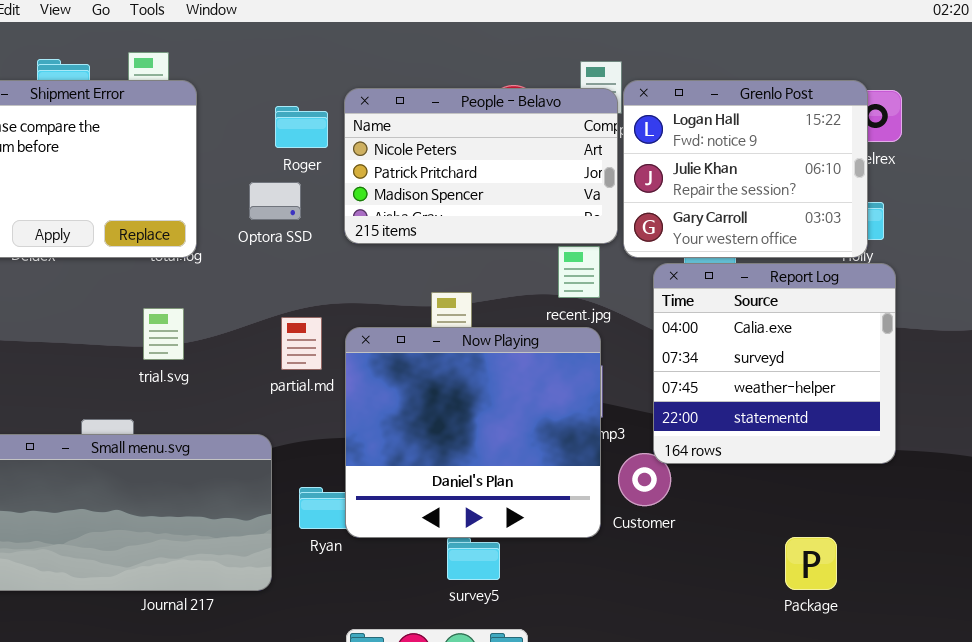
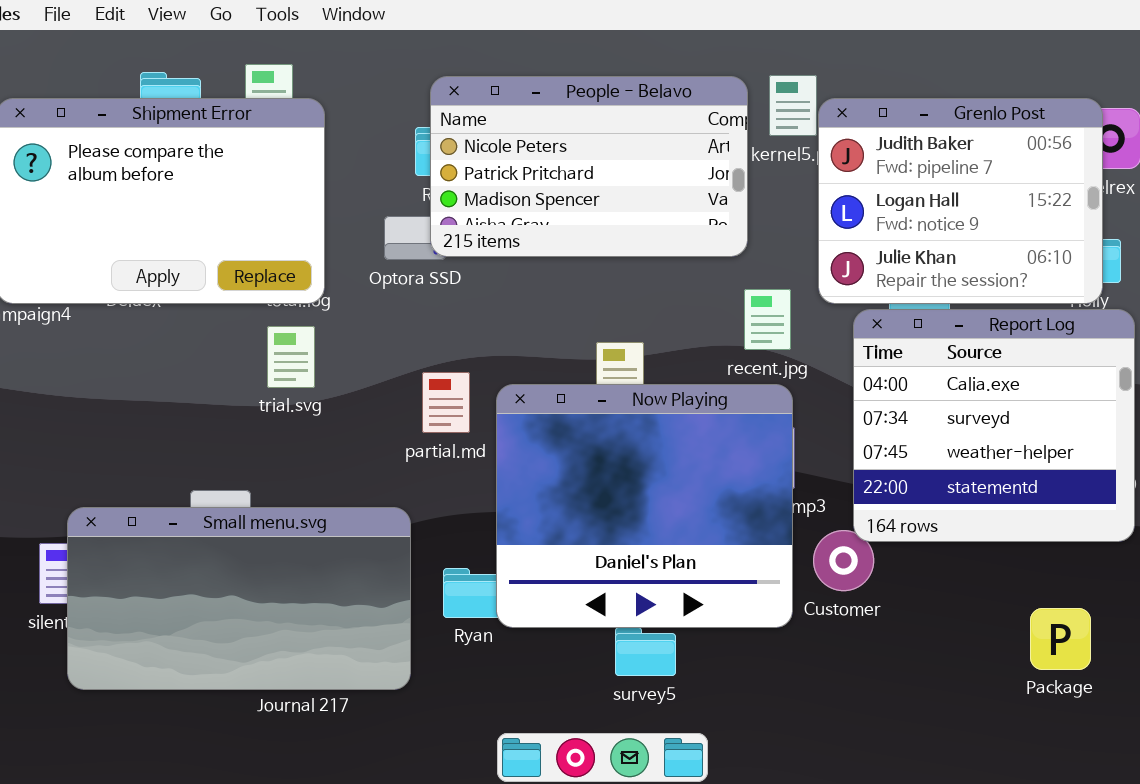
Grenlo Post: [623,80,868,258] -> [818,98,1103,304], scrolled up 1 row
People - Belavo: [344,88,618,244] -> [430,76,748,257], moved
trial.svg: [143,308,184,360] -> [267,326,315,388], moved
Package: [785,537,837,590] -> [1030,608,1091,670], moved

